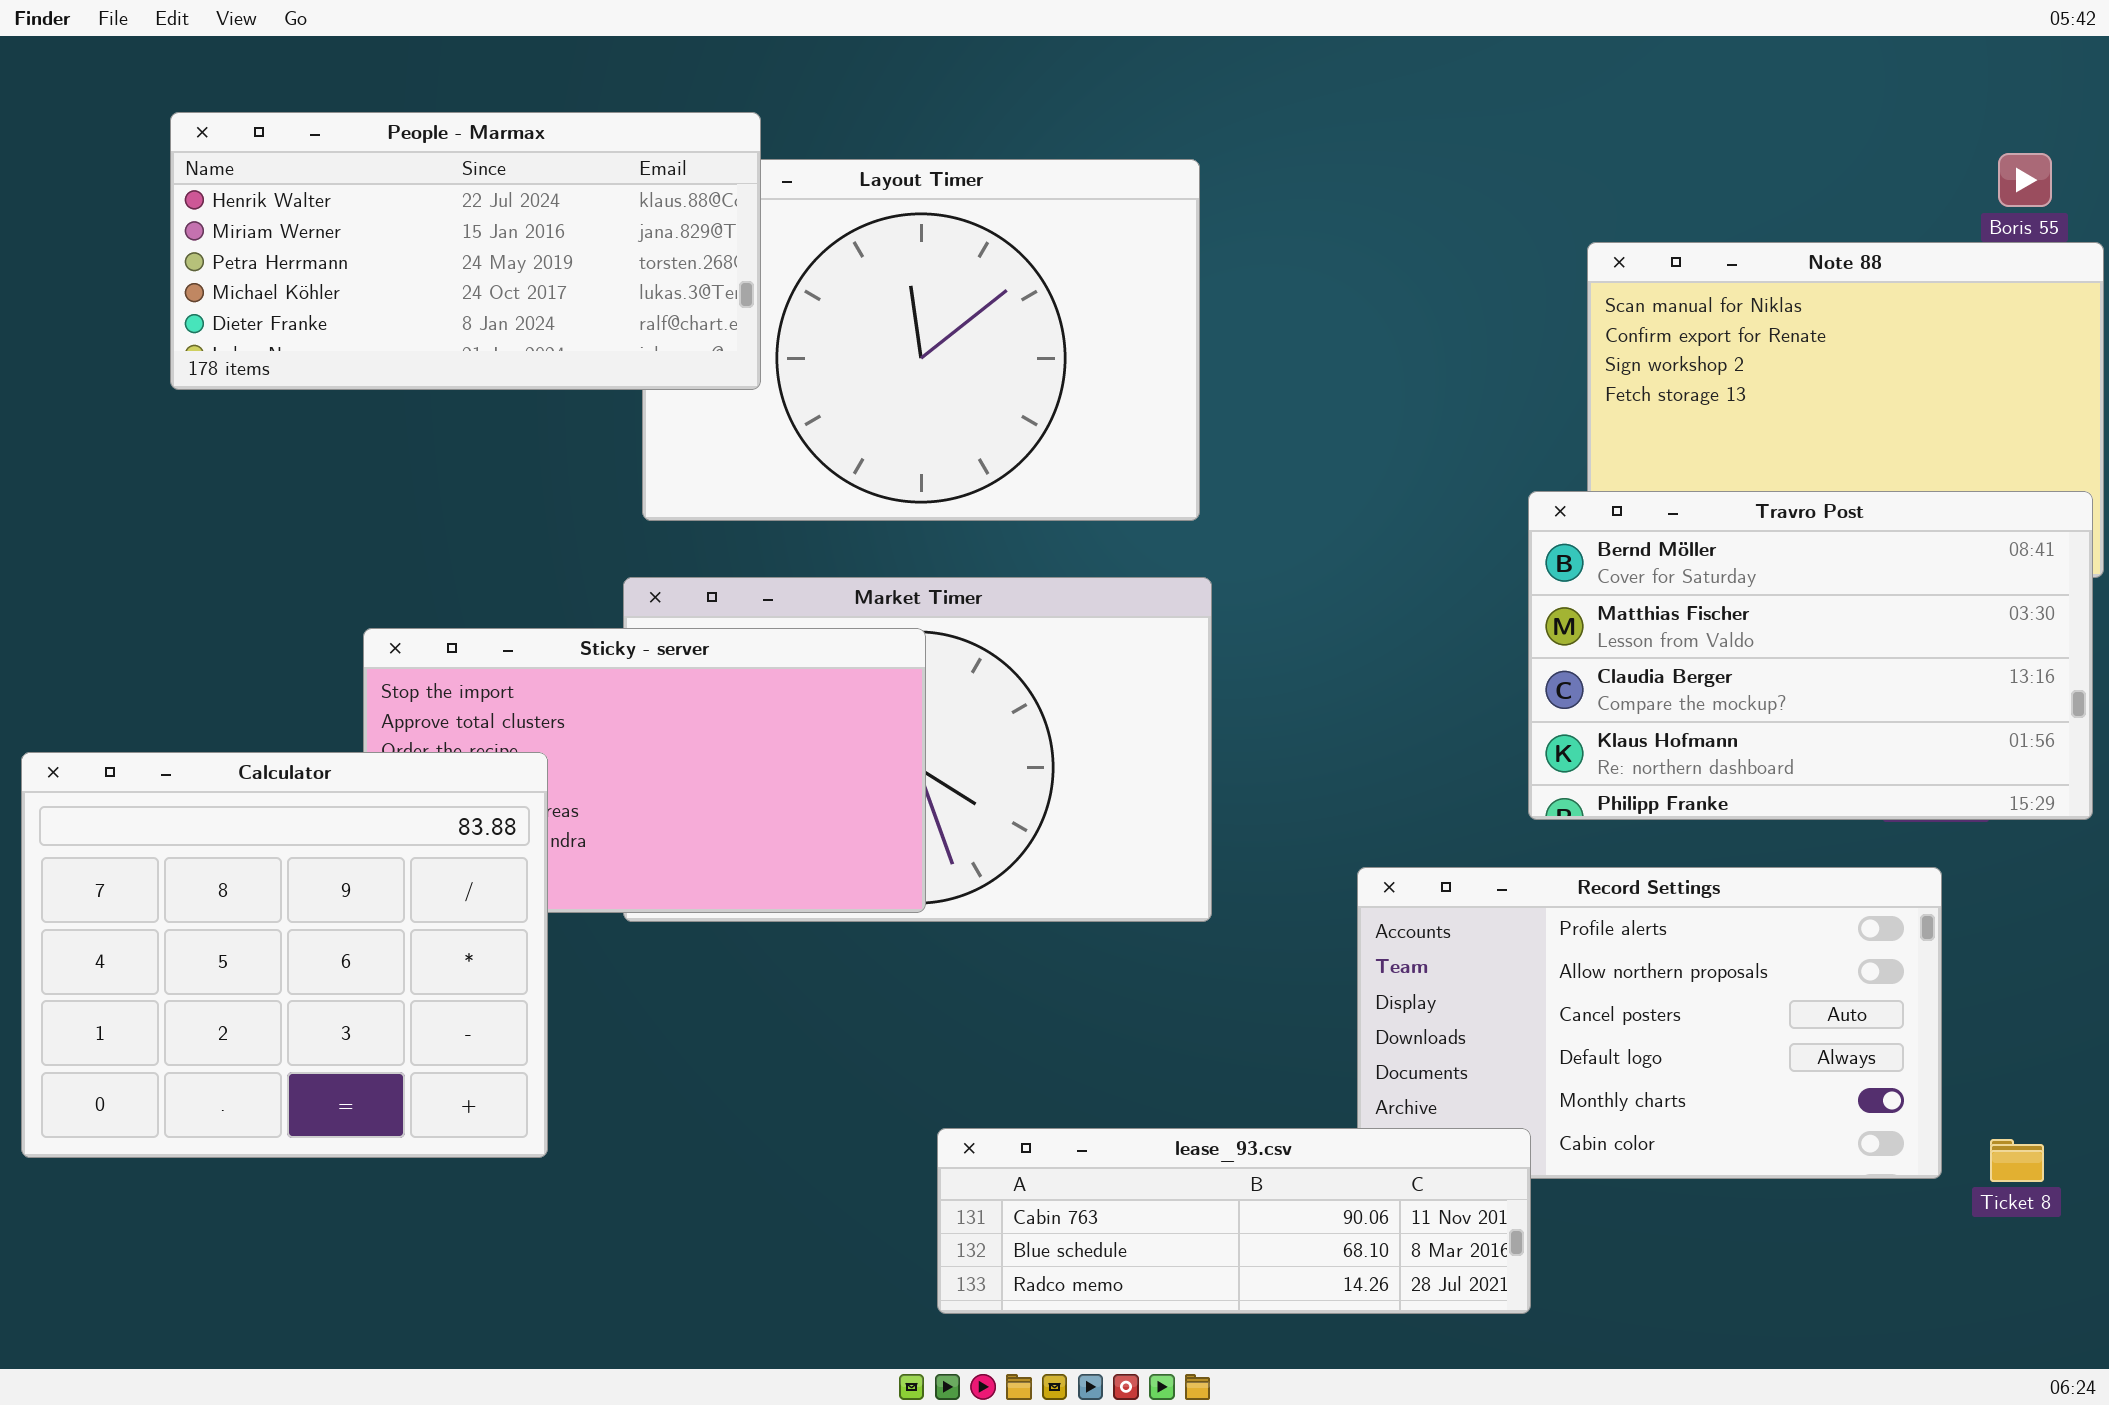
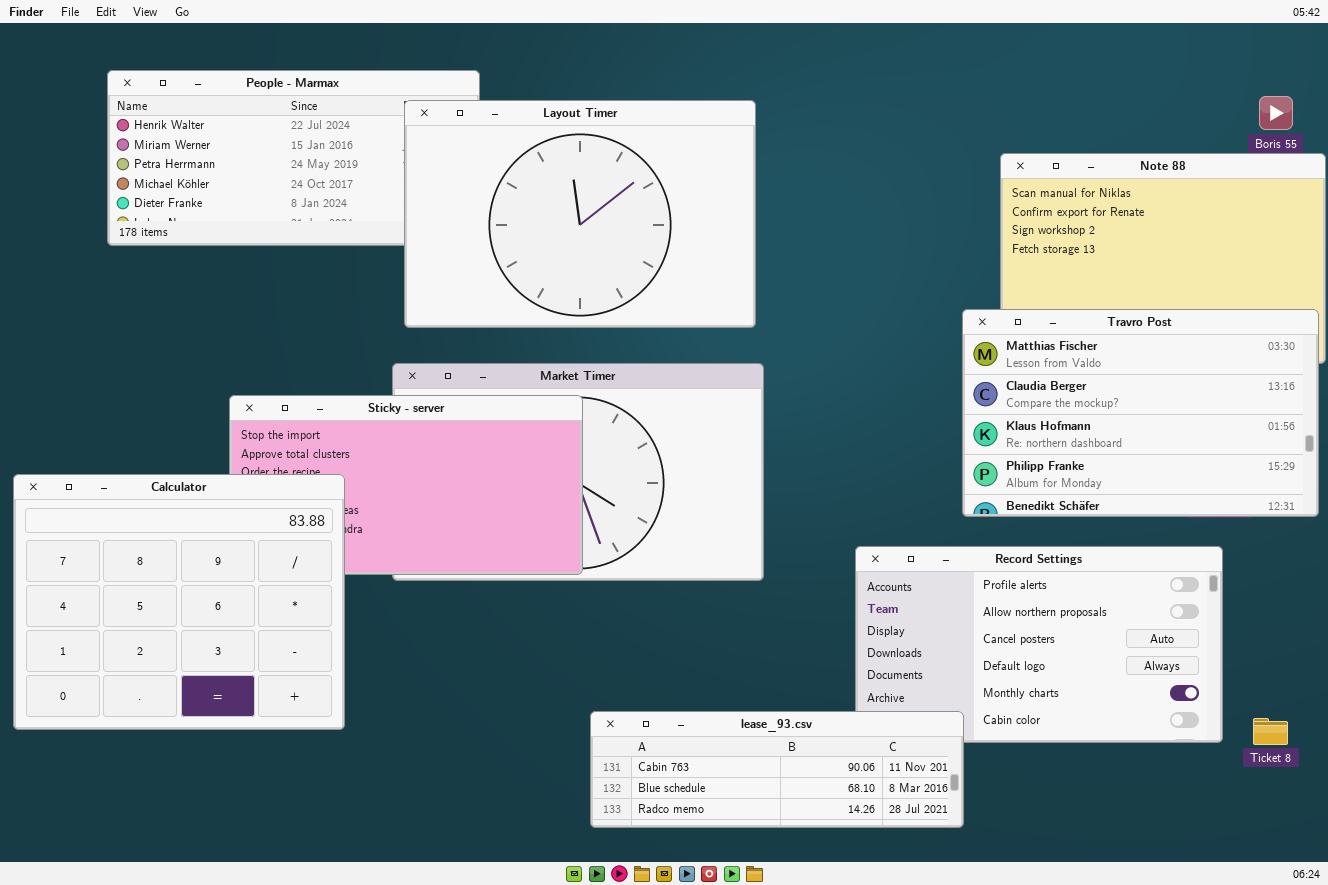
Layout Timer: [642,159,1200,521] -> [404,100,756,328], raised
Travro Post: [1528,491,2093,820] -> [962,309,1319,517], scrolled down 1 row

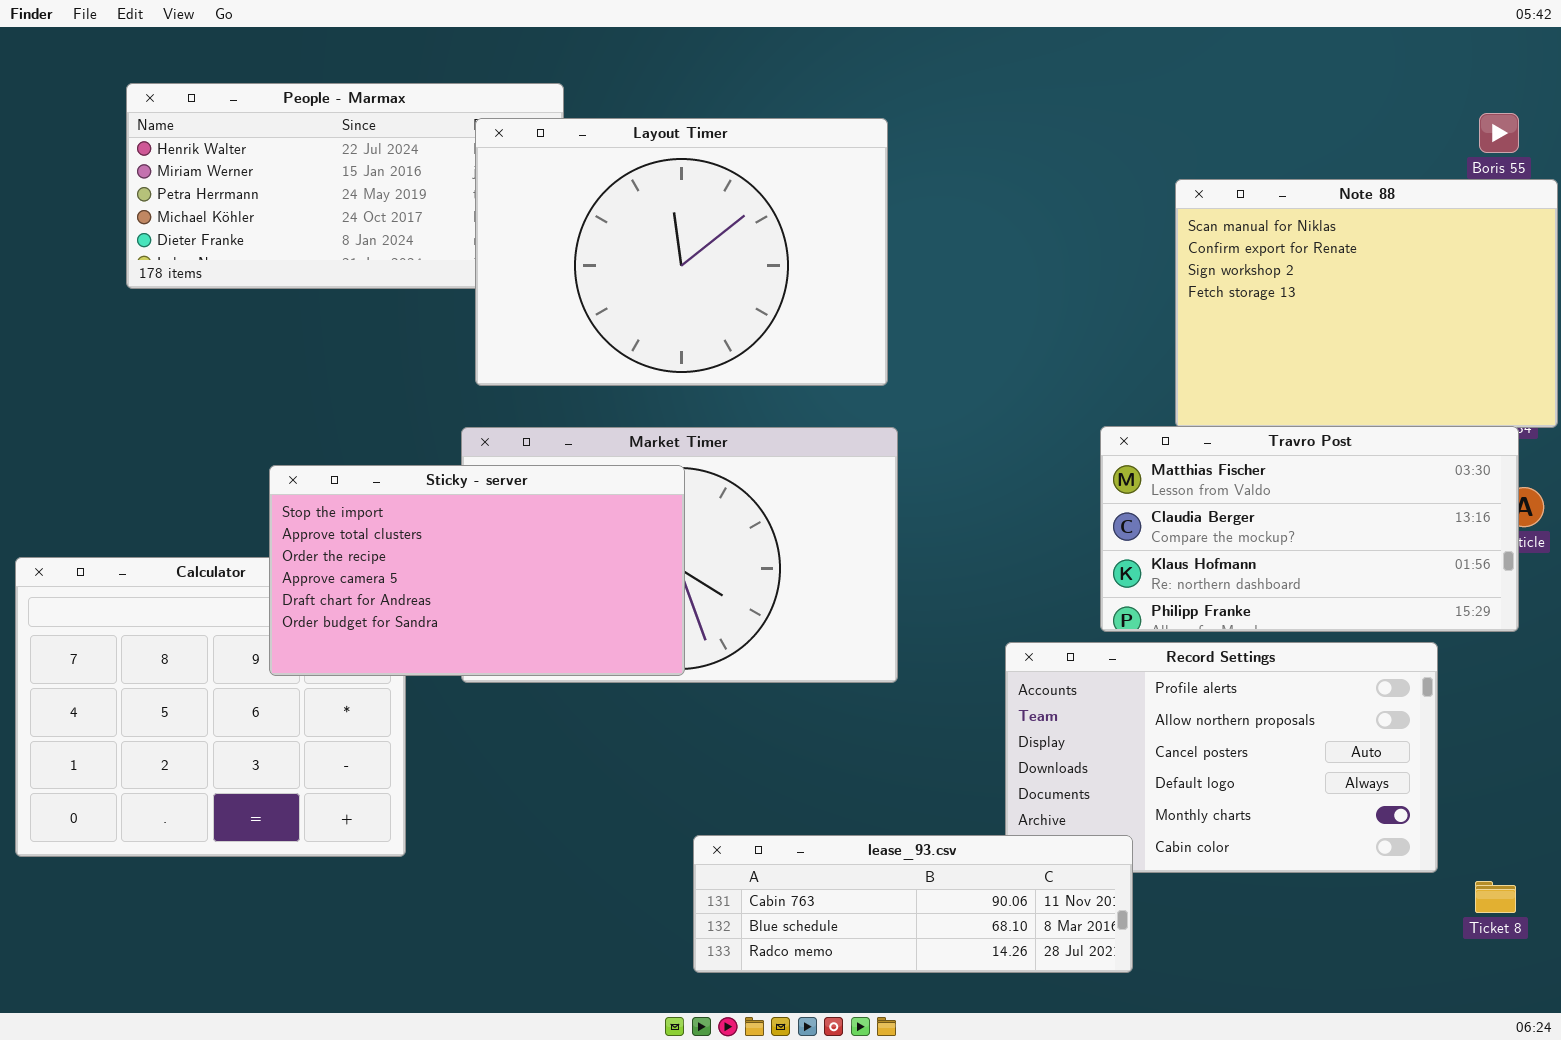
Travro Post: [962,309,1319,517] -> [1100,426,1519,632], moved, resized
Sticky - server: [229,395,583,575] -> [269,465,685,676], raised
Ticket 8: [1253,718,1288,745] -> [1475,881,1516,913], moved

